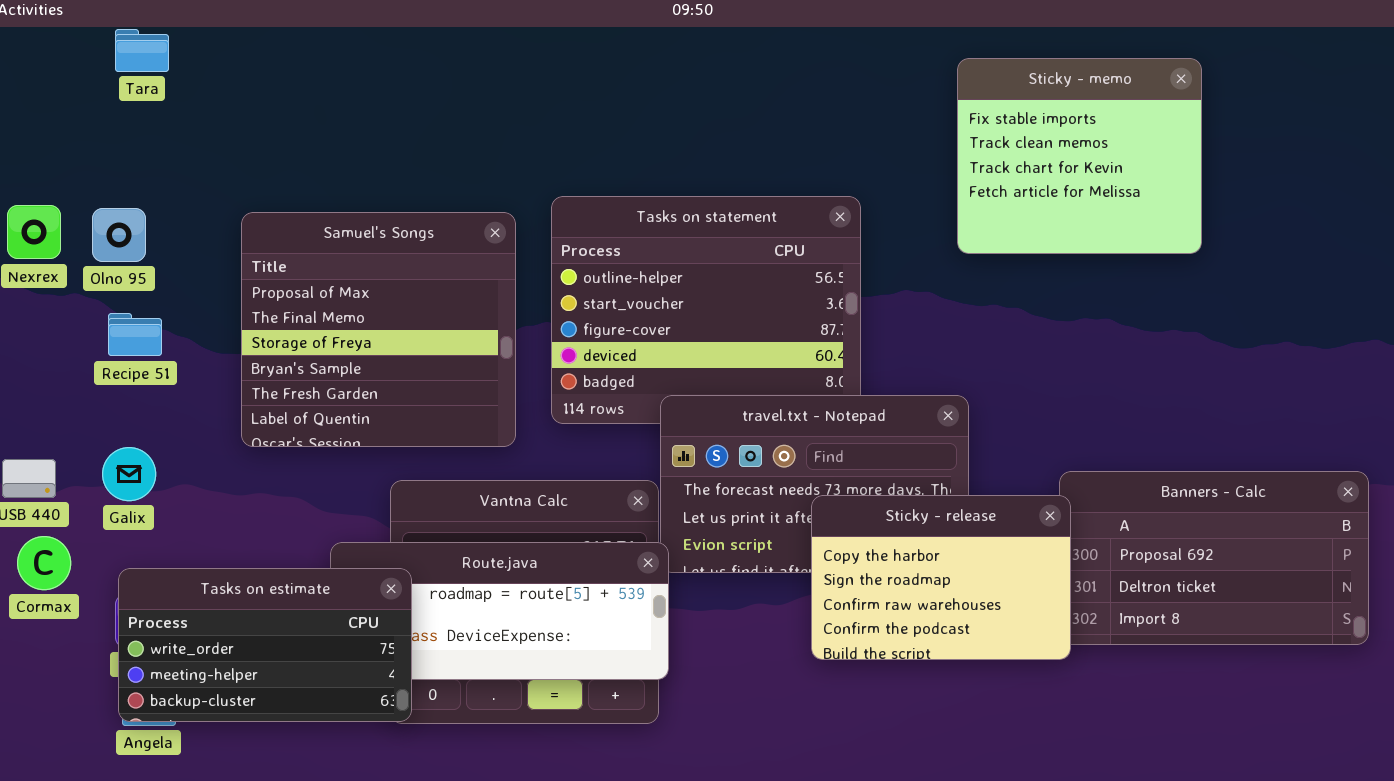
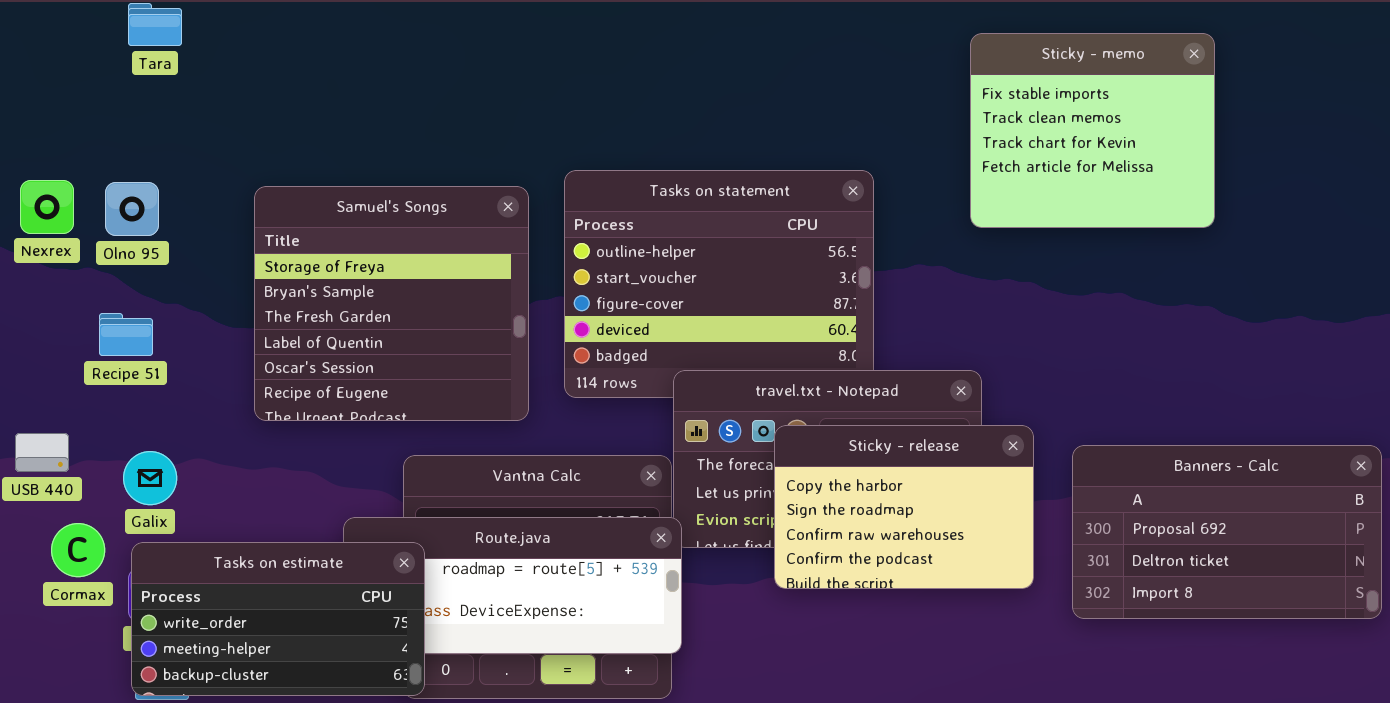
Samuel's Songs: [241,212,516,447] -> [254,186,529,421], scrolled down 2 rows
Recipe 51: [108,313,162,356] -> [99,313,153,356], moved
Galix: [102,447,156,501] -> [123,451,177,505], moved
Sticky - release: [811,495,1071,660] -> [774,425,1034,589], moved
Cormax: [17,536,71,590] -> [51,523,105,577], moved

